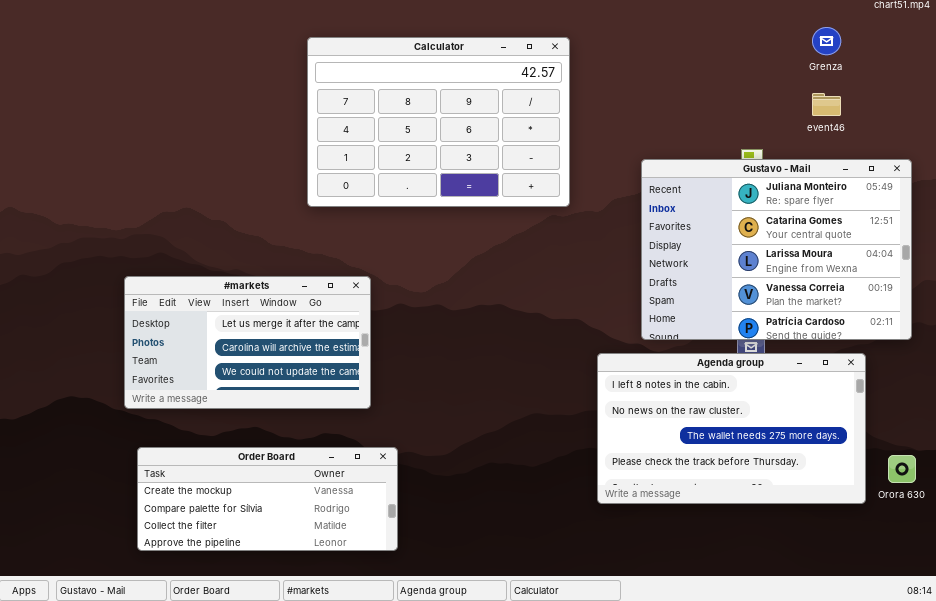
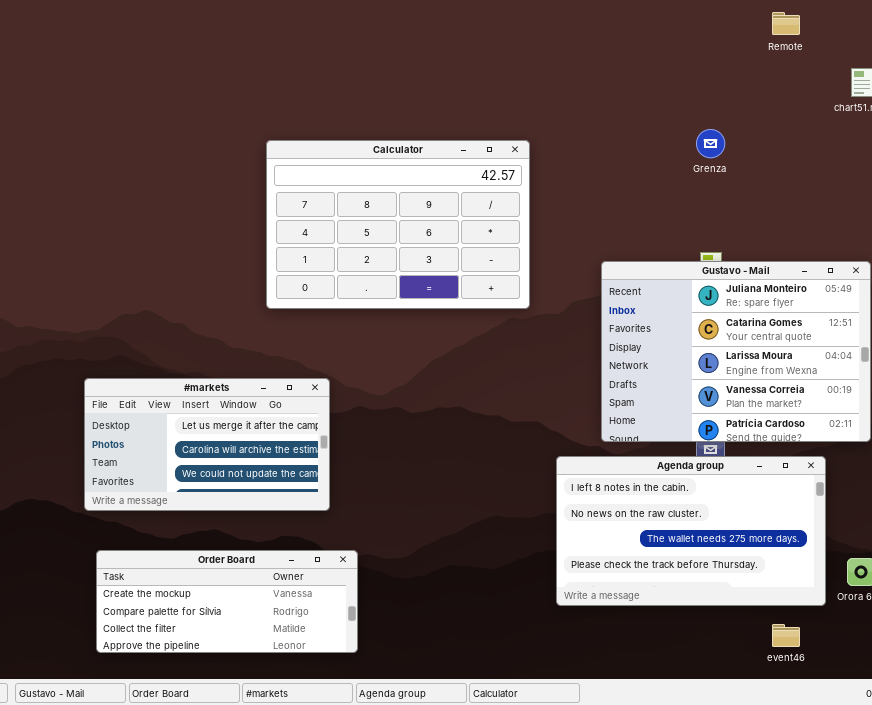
Grenza: [812,27,841,55] -> [696,129,725,158], moved
event46: [812,93,841,116] -> [772,624,800,647], moved

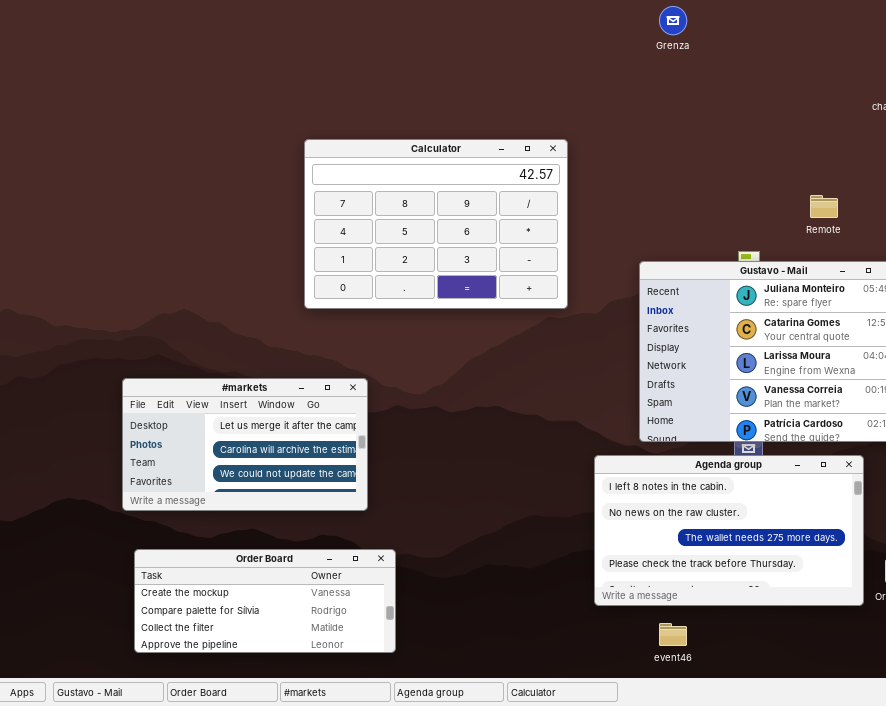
Remote: [772,12,800,35] -> [810,195,838,218], moved
Grenza: [696,129,725,158] -> [659,6,687,35], moved
event46: [772,624,800,647] -> [659,623,687,646], moved

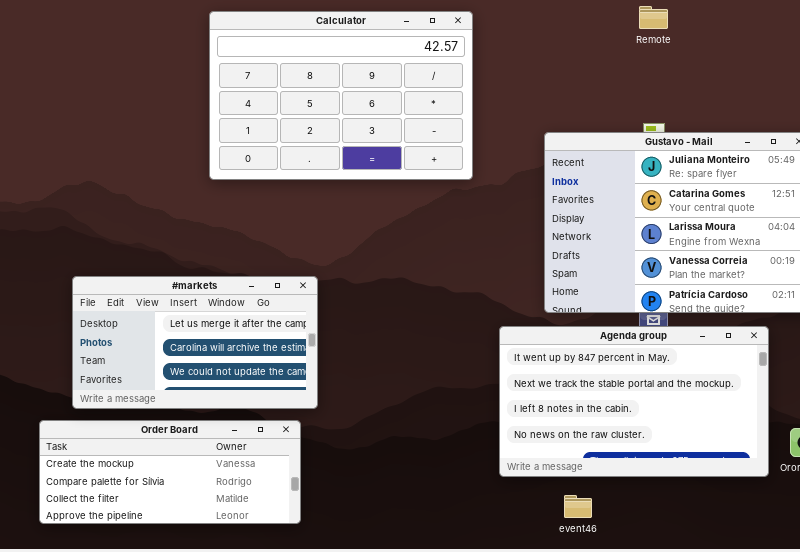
Remote: [810,195,838,218] -> [639,6,668,29], moved
#markets: [122,378,368,511] -> [72,276,318,409], moved
Agenda group: [594,455,864,606] -> [499,326,769,477], scrolled up 2 rows

